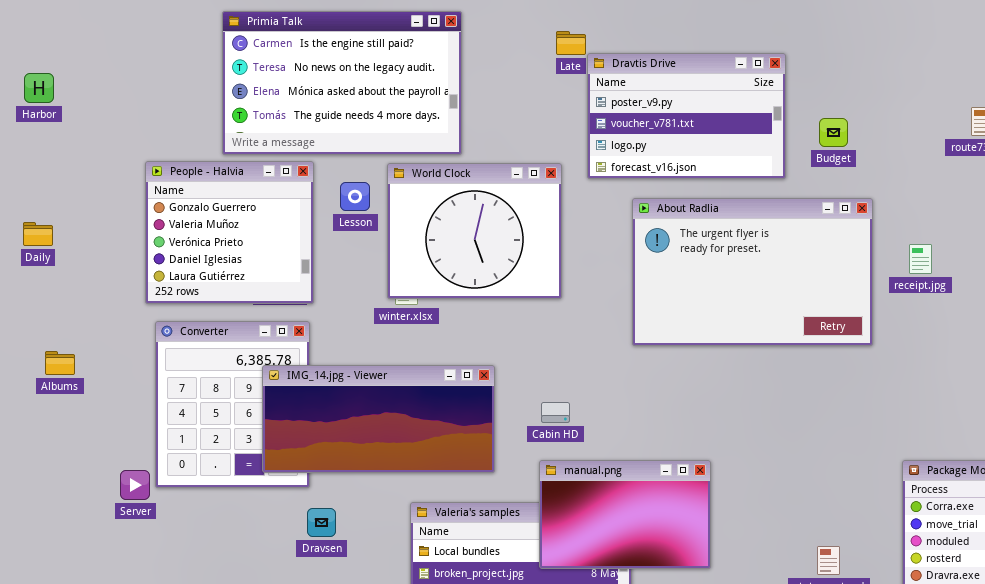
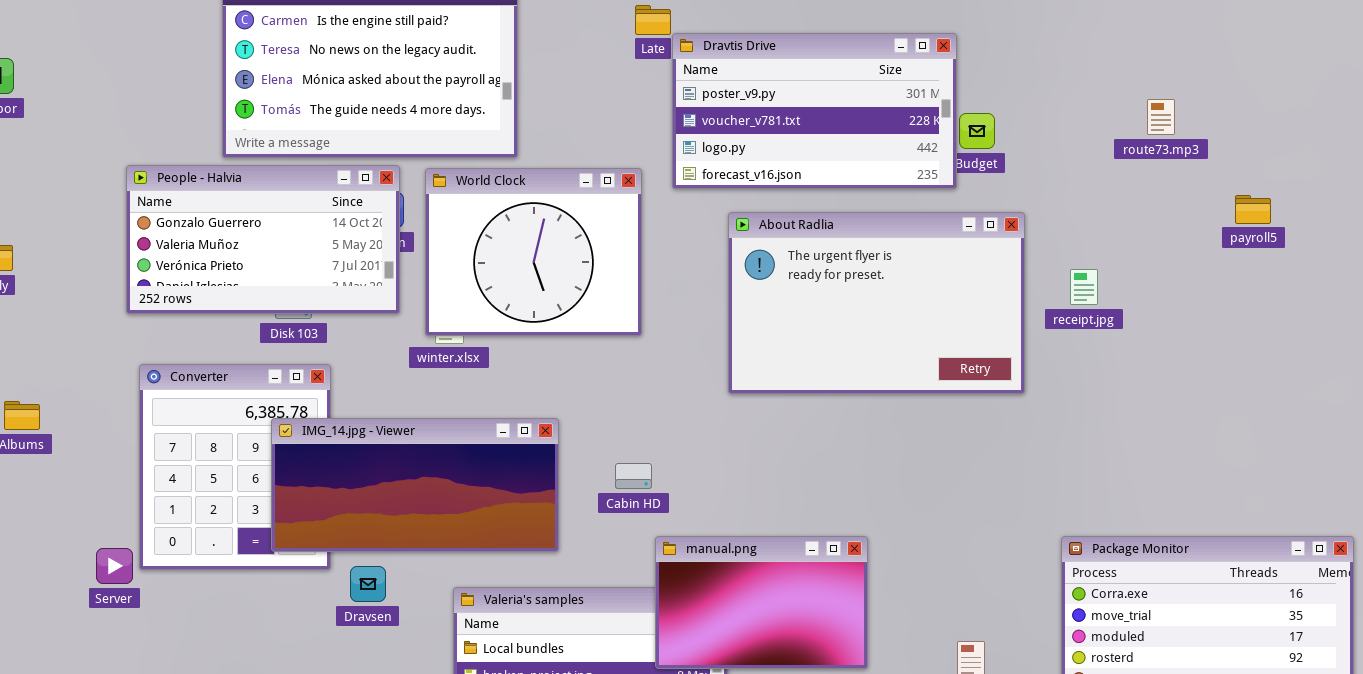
Dravtis Drive: [587,53,786,179] -> [672,33,957,189], resized
People - Halvia: [145,161,314,304] -> [126,165,400,314], resized
manual.png: [539,460,711,569] -> [655,536,868,669], moved
Dravsen: [307,508,336,537] -> [350,566,386,602], moved

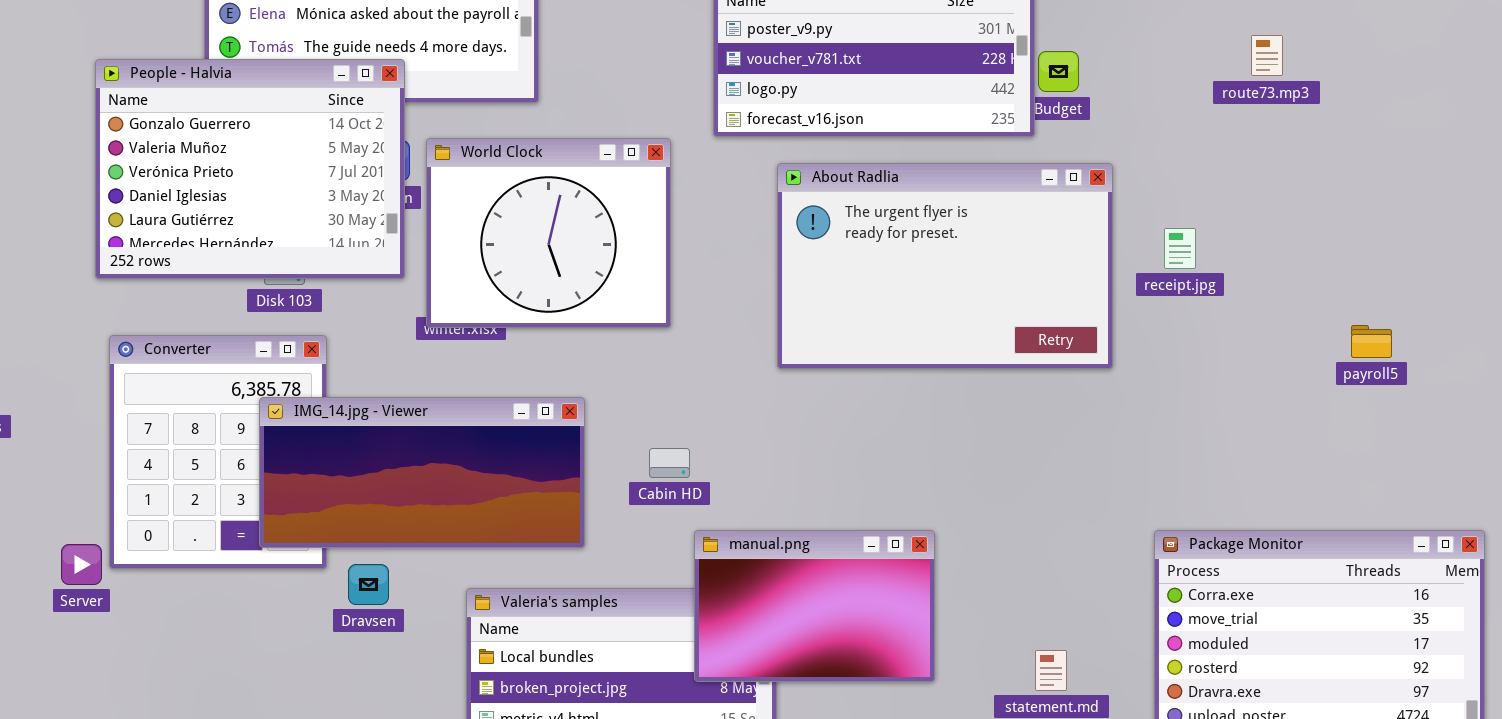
People - Halvia: [126,165,400,314] -> [95,59,405,279], resized
World Clock: [425,168,642,336] -> [426,138,671,328], moved
payroll5: [1235,195,1271,224] -> [1351,325,1392,358], moved

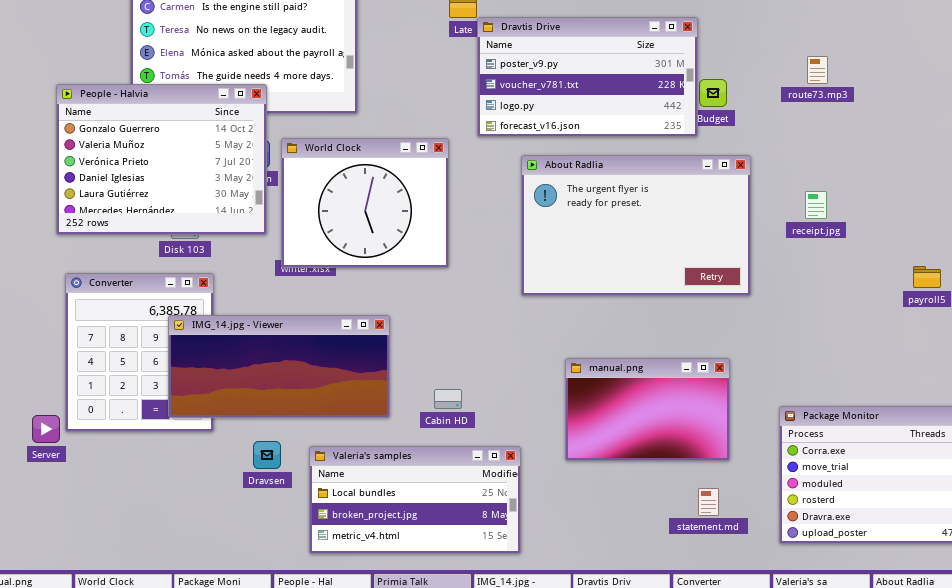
route73.mp3: [1251,35,1283,76] -> [807,56,828,84], moved
receipt.jpg: [1164,228,1196,269] -> [805,191,827,219], moved
Cabin HD: [649,448,690,478] -> [434,389,462,409], moved
manual.png: [694,530,935,682] -> [565,358,730,461], moved
Dravsen: [348,564,389,605] -> [253,441,281,469], moved

